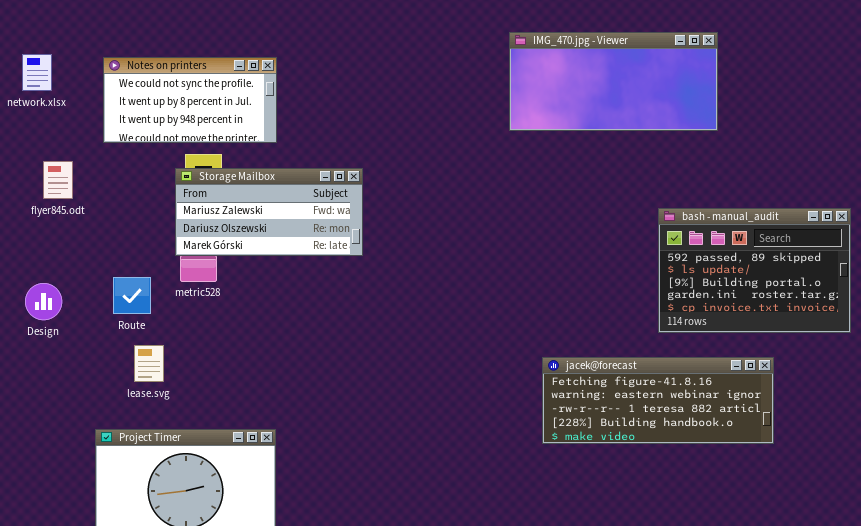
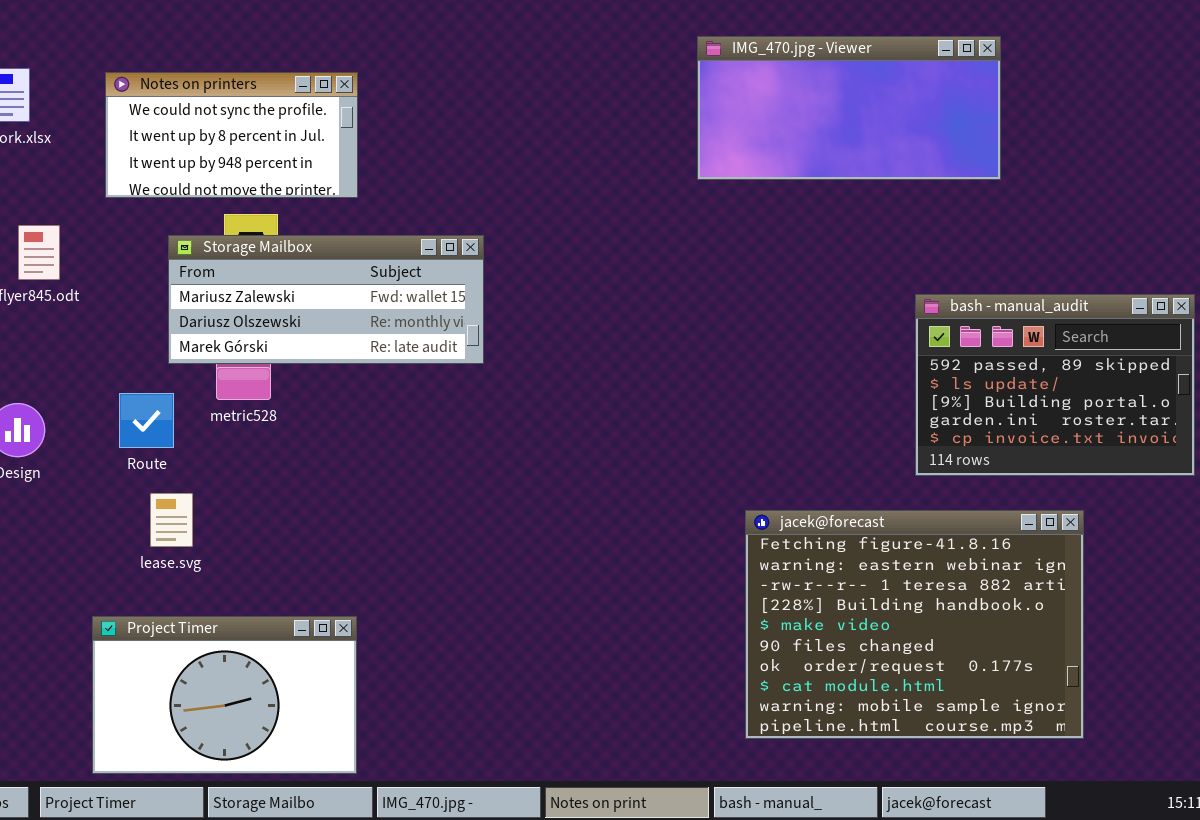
Storage Mailbox: [175,168,363,256] -> [168,235,484,364], resized
jacek@forecast: [542,357,774,444] -> [745,510,1084,739], resized

